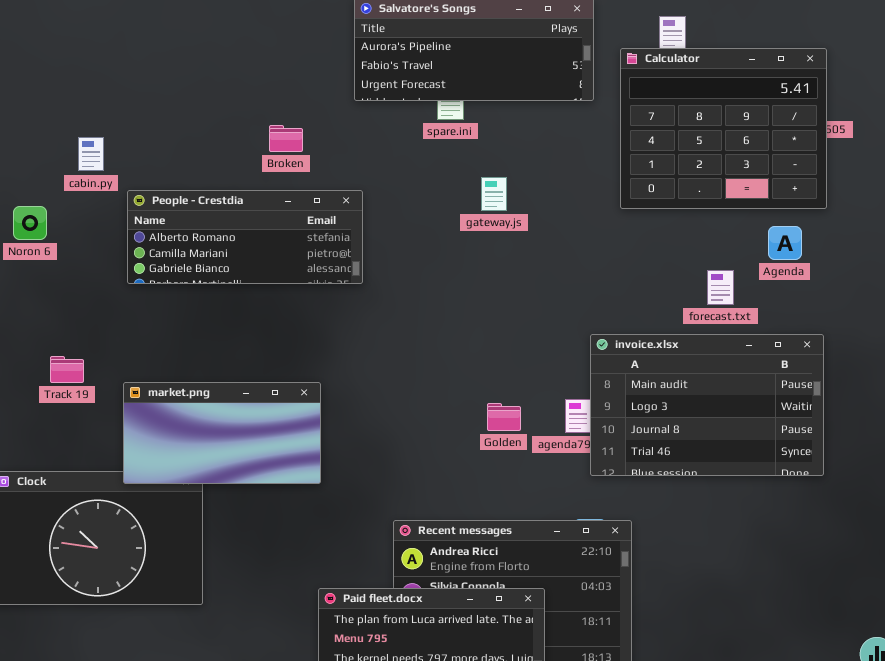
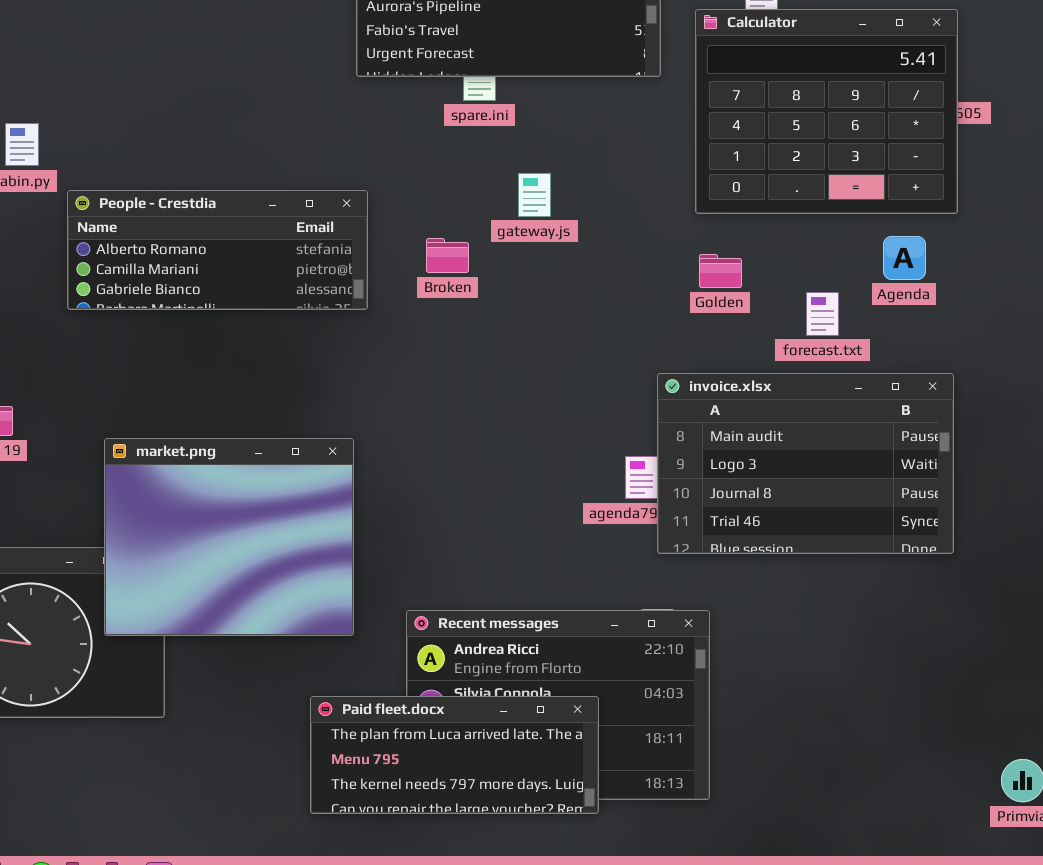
Broken: [269,125,303,152] -> [426,238,469,273], moved
market.png: [123,382,321,484] -> [104,438,354,636], moved, resized
Golden: [487,403,521,431] -> [699,254,742,288], moved

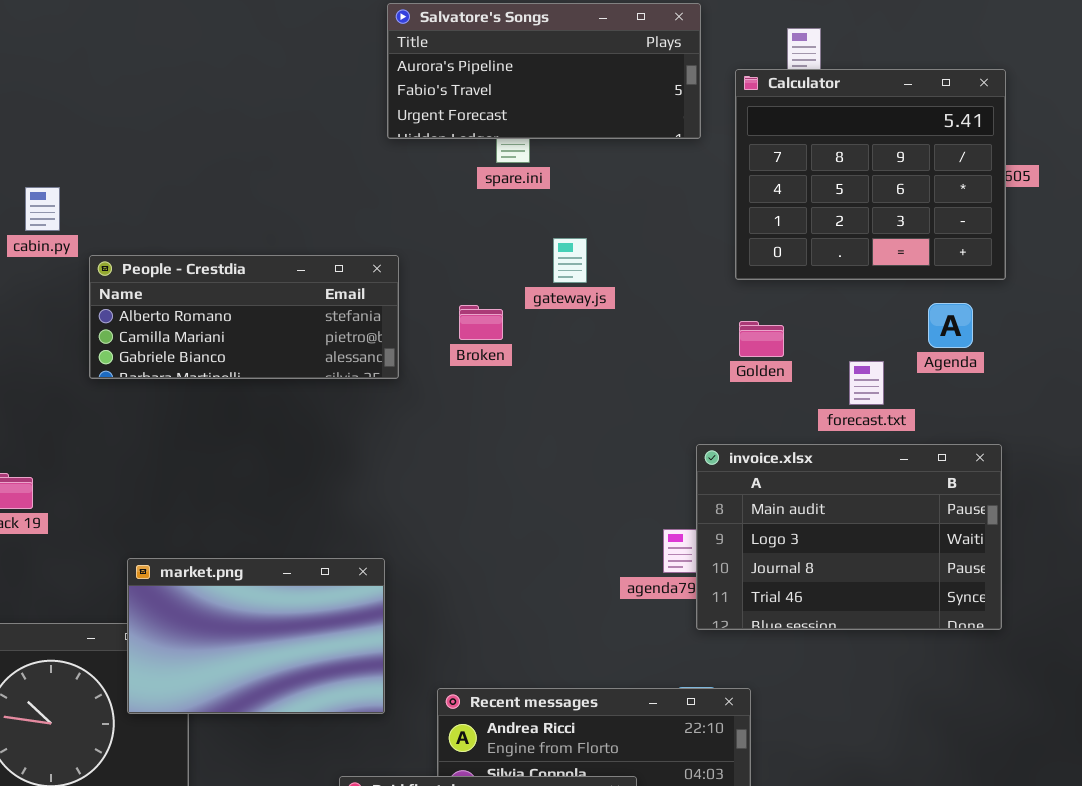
market.png: [104,438,354,636] -> [127,558,385,714], resized

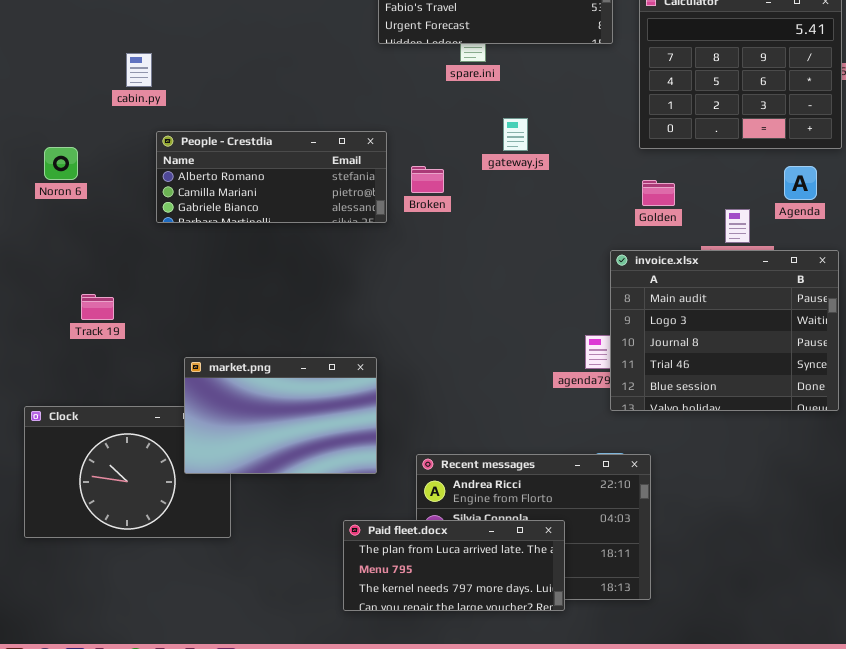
cabin.py: [25,187,60,231] -> [126,53,152,87], moved
Broken: [459,305,503,340] -> [411,166,444,193], moved
invoice.xlsx: [696,444,1002,630] -> [610,250,839,411], resized

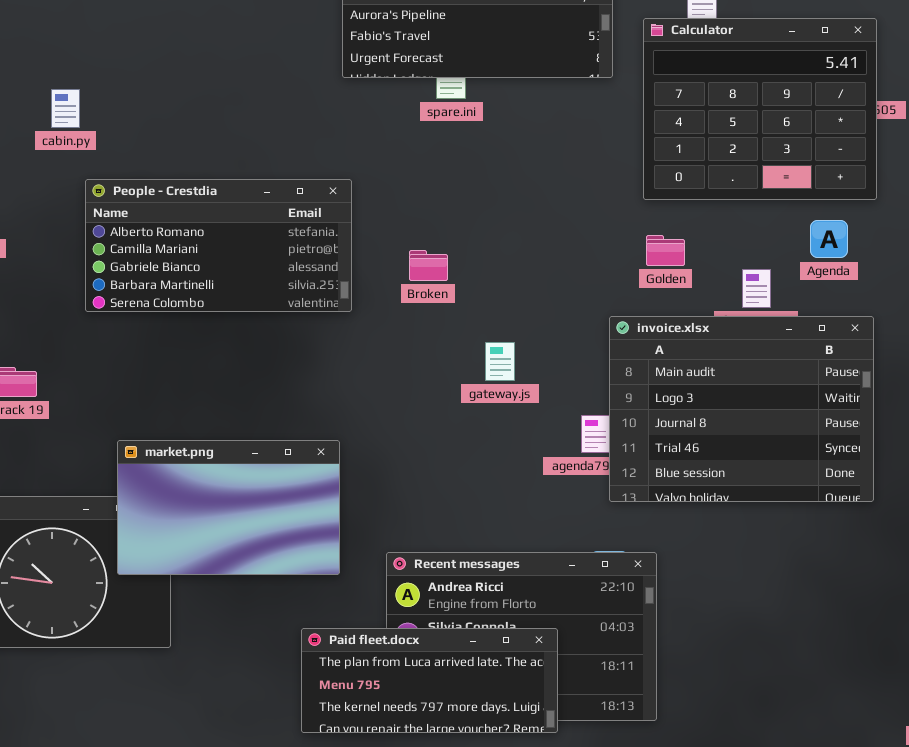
gateway.js: [503,118,528,151] -> [485,342,515,381], moved
People - Crestdia: [156,131,387,223] -> [85,179,352,312], resized
Broken: [411,166,444,193] -> [409,250,448,281], moved

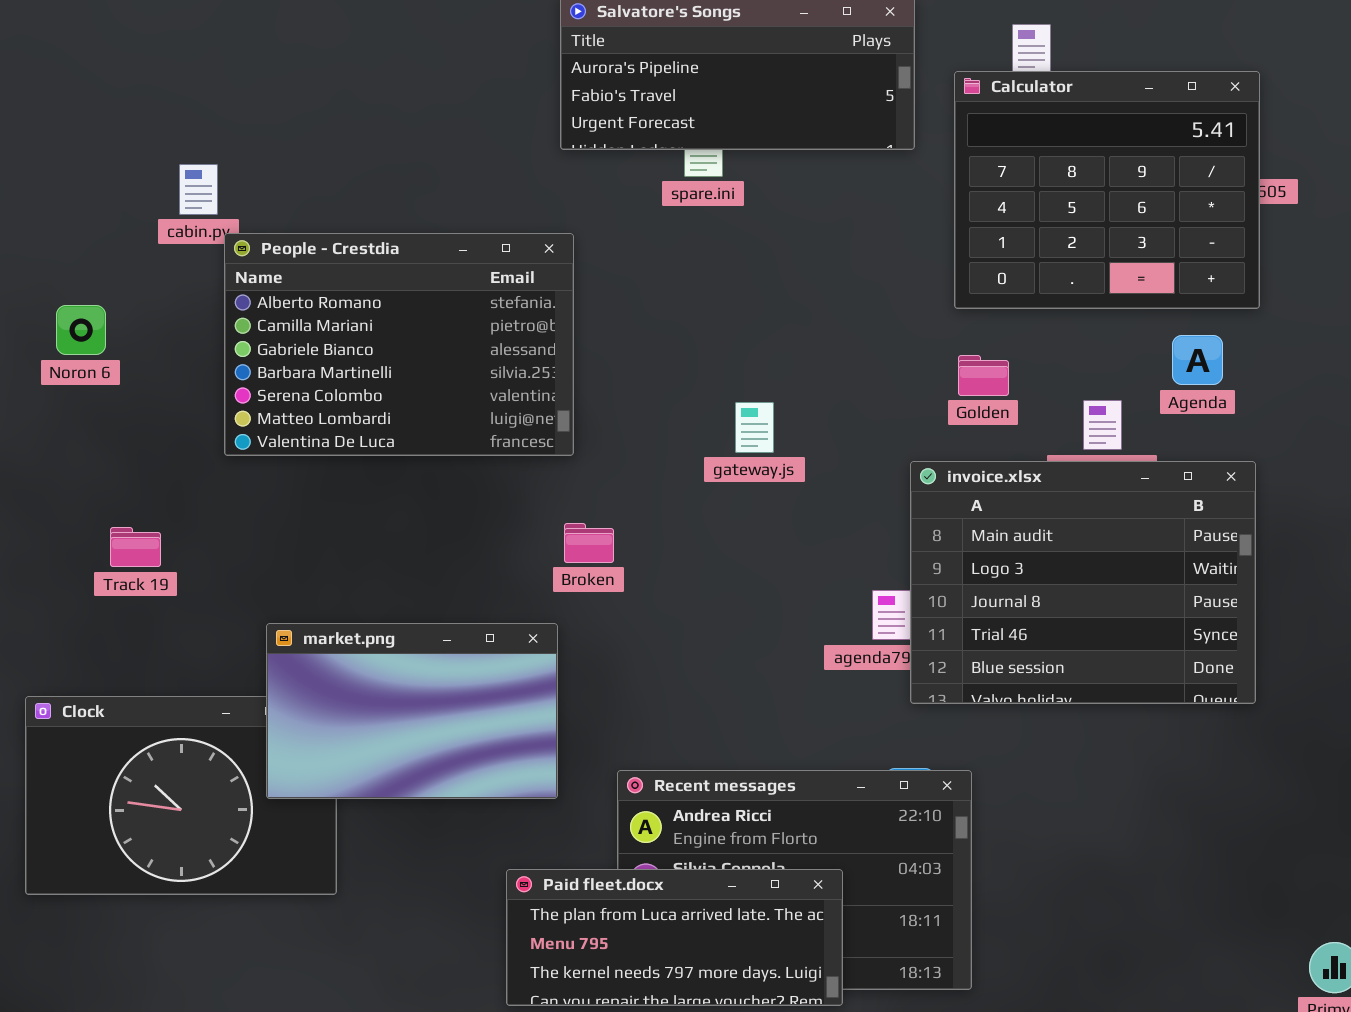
People - Crestdia: [85,179,352,312] -> [224,233,574,456], resized
Broken: [409,250,448,281] -> [564,523,614,563], moved
gateway.js: [485,342,515,381] -> [735,402,774,453], moved

